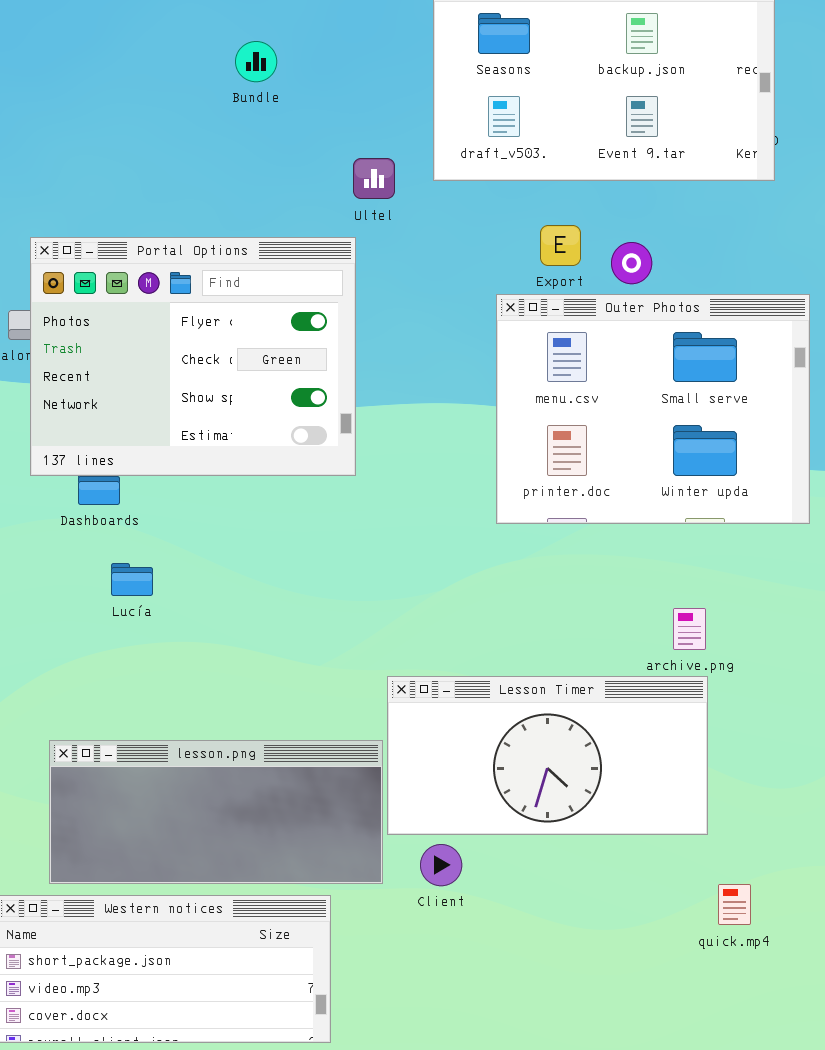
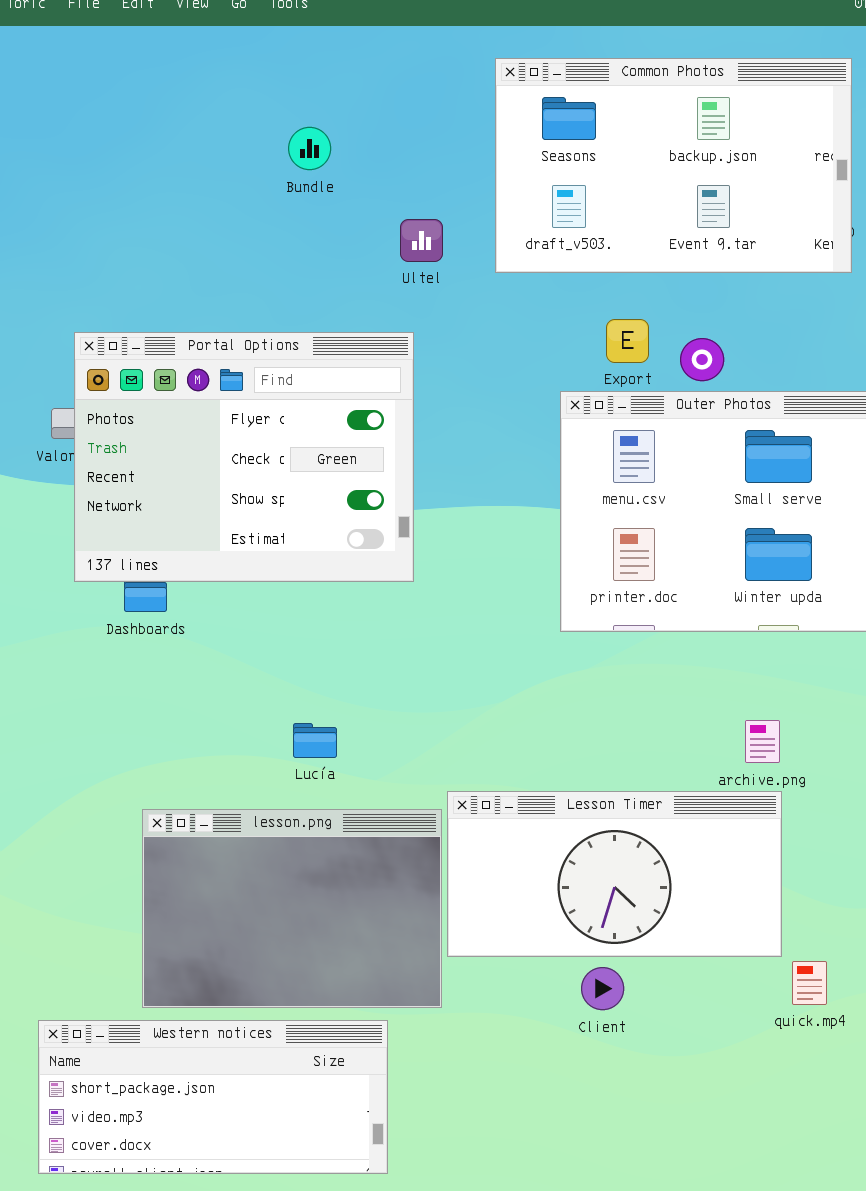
Ultel: [353,158,395,199] -> [400,219,443,262], moved
Lucía: [111,563,153,596] -> [293,723,337,758], moved
lesson.png: [49,740,383,884] -> [142,809,442,1008], resized
Client: [420,844,462,886] -> [581,967,624,1010], moved
quick.mp4: [718,884,751,925] -> [792,961,827,1005], moved

